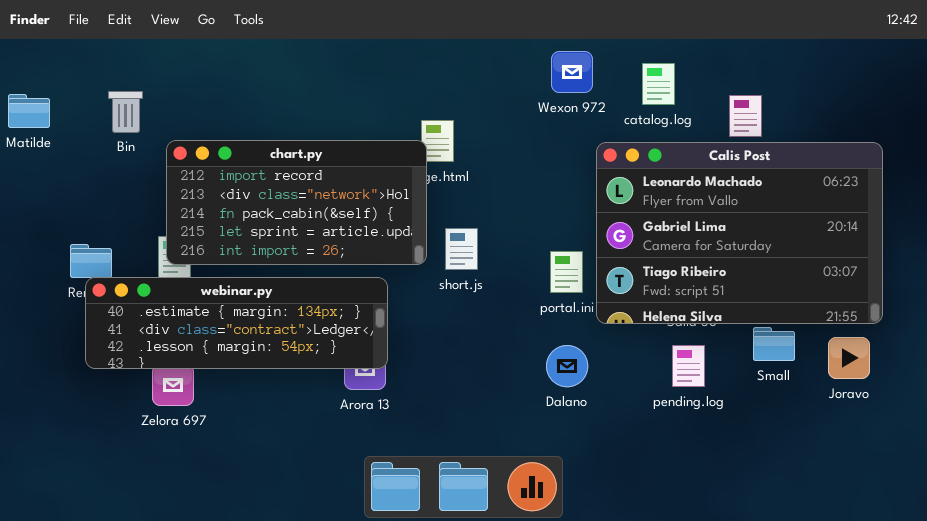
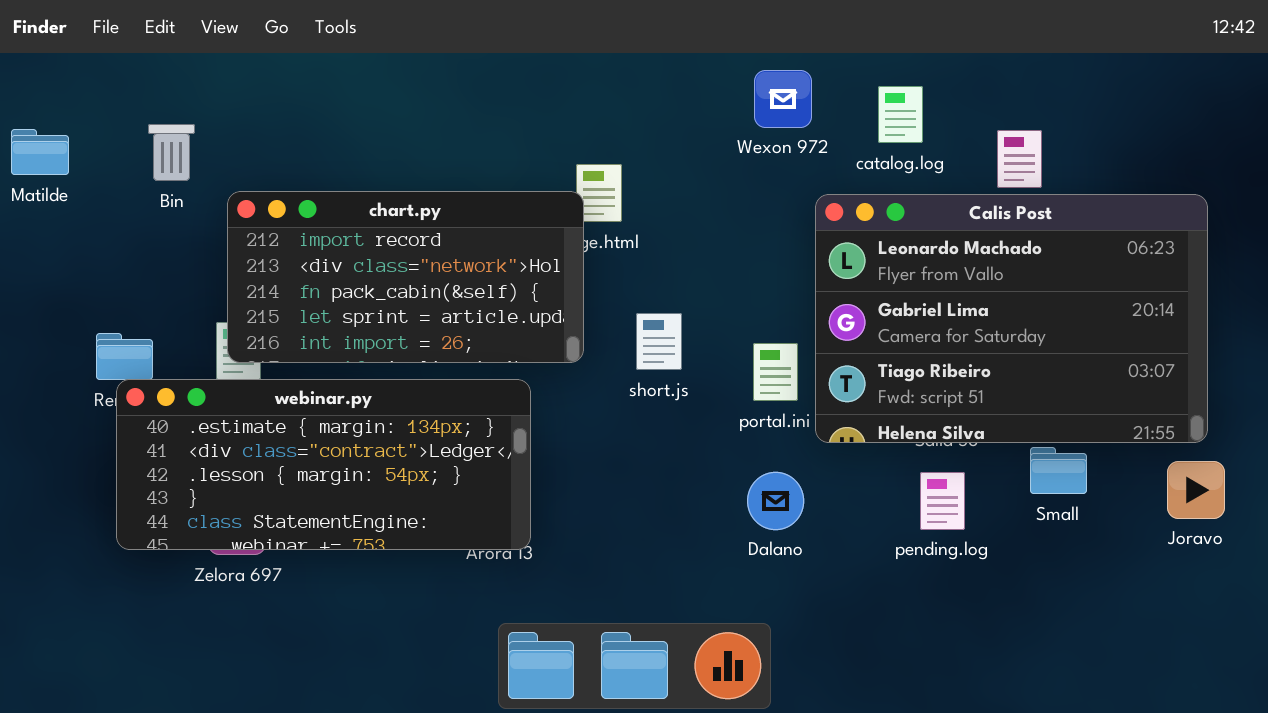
short.js: [445,228,478,270] -> [636,313,682,370], moved
webinar.py: [85,277,388,369] -> [116,379,531,550], resized
Joravo: [828,337,870,379] -> [1167,461,1225,519], moved

